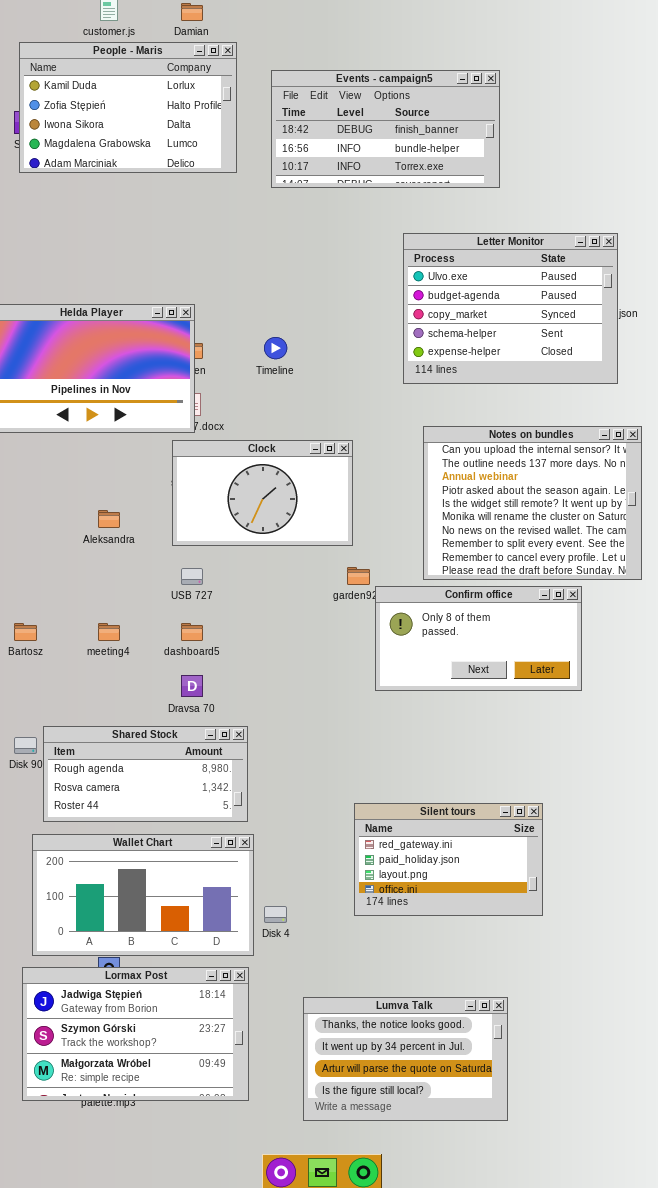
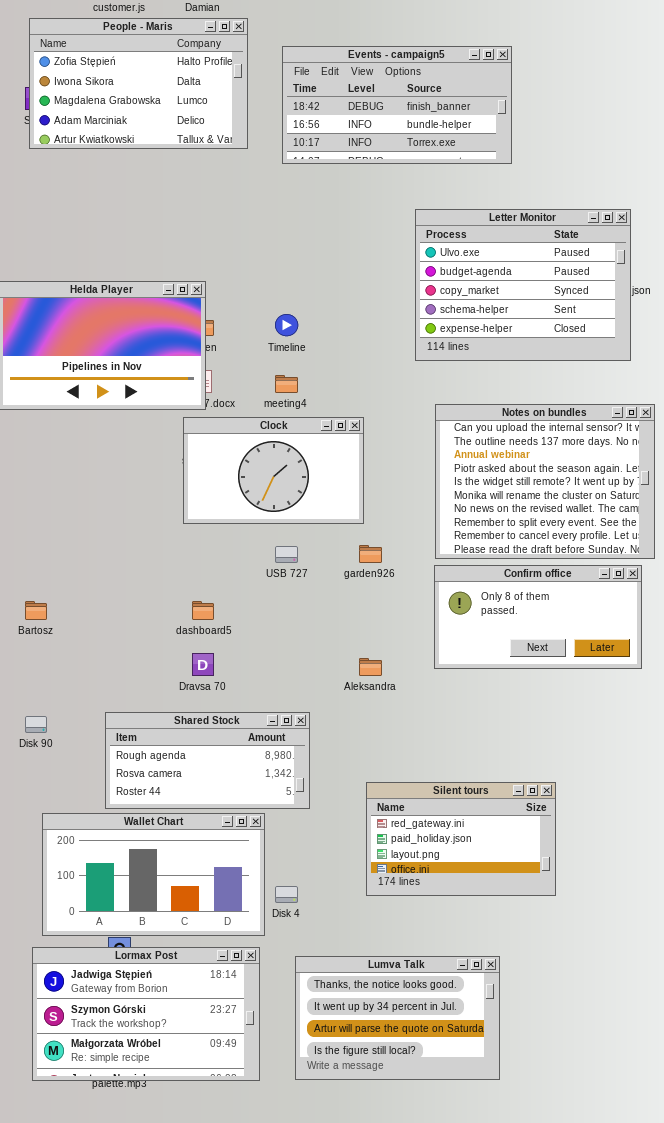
People - Maris: [19,42,237,173] -> [29,18,248,149], scrolled down 1 row
Aleksandra: [98,510,120,528] -> [359,658,382,676], moved
USB 727: [181,568,203,585] -> [275,546,298,563], moved
Confirm office: [375,586,582,691] -> [434,565,642,669], moved
meeting4: [98,623,120,641] -> [275,375,298,393], moved
Shared Stock: [43,726,248,822] -> [105,712,310,809], moved
Lumva Talk: [303,997,508,1121] -> [295,956,500,1080], moved

